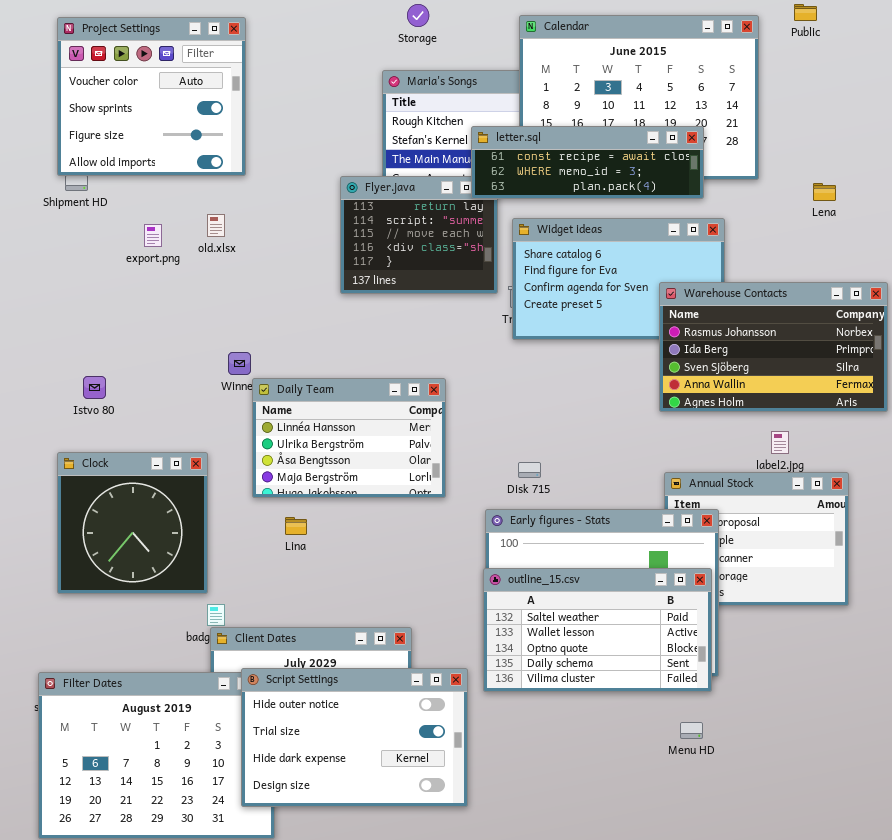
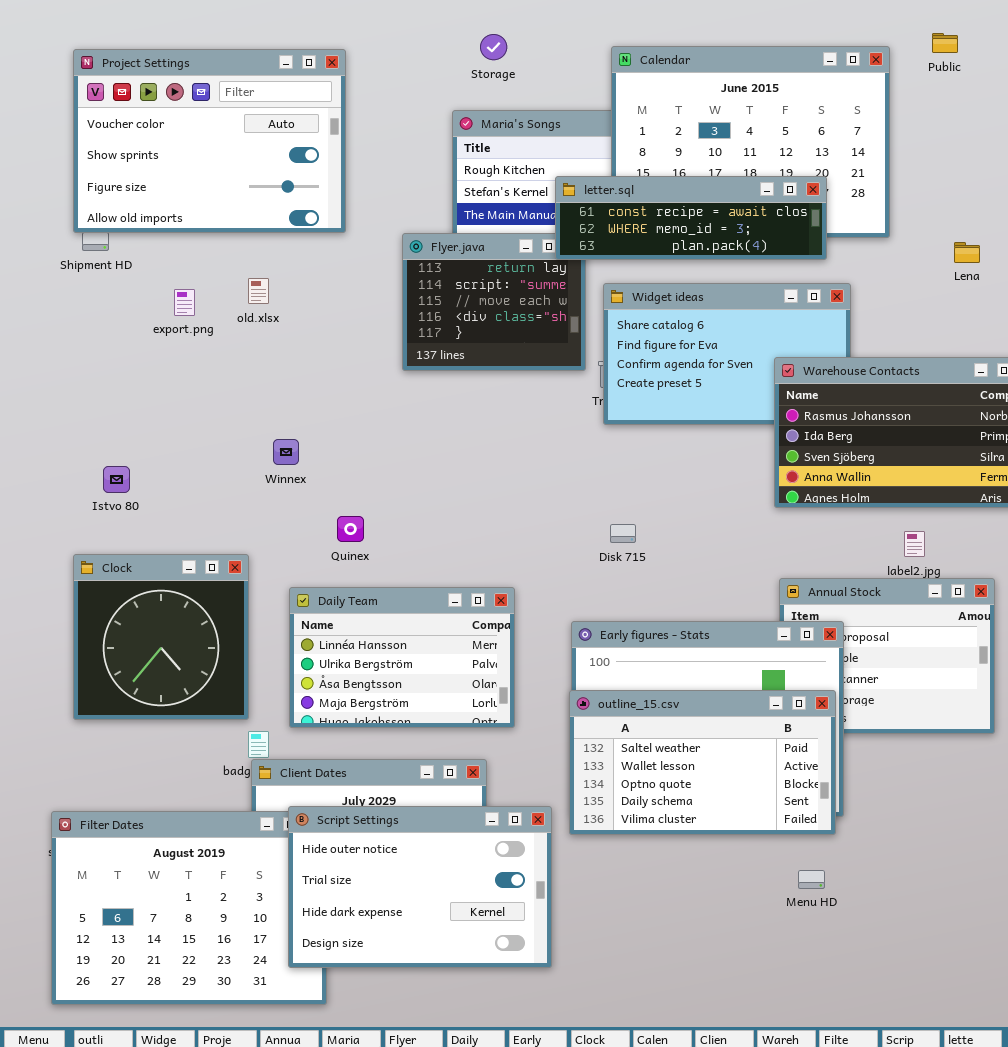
Project Settings: [57,17,246,176] -> [73,49,346,233], resized
Daily Team: [252,378,446,498] -> [289,587,515,728], moved
Disk 715: [518,462,541,478] -> [610,524,636,543], moved

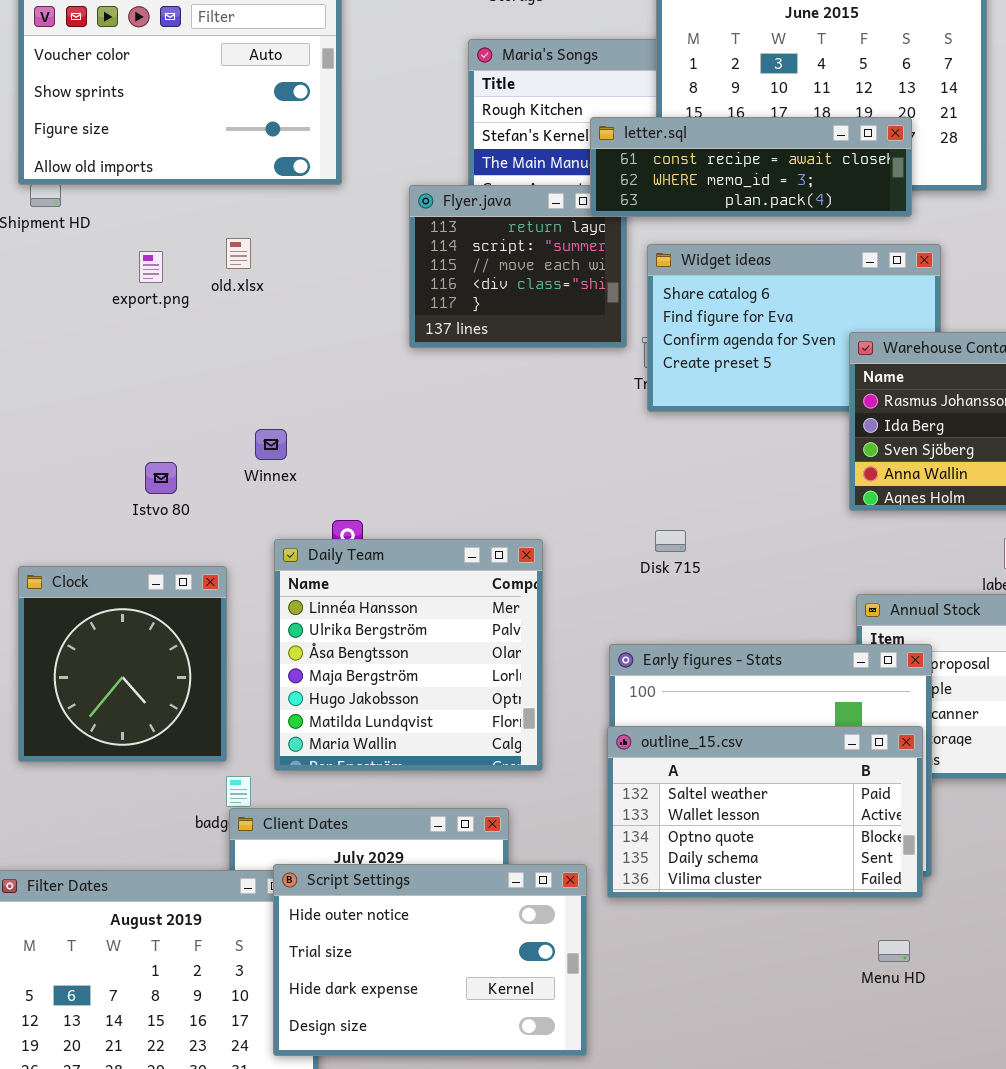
Istvo 80: [103,466,130,493] -> [145,462,177,494], moved
Daily Team: [289,587,515,728] -> [274,539,543,771], resized

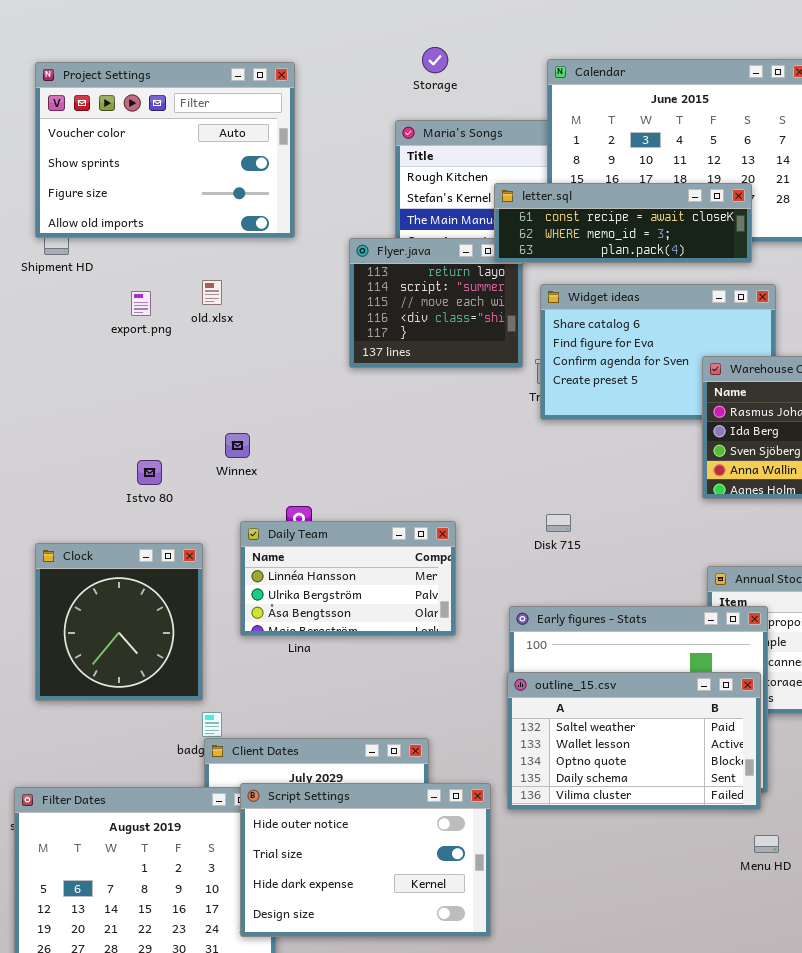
Daily Team: [274,539,543,771] -> [240,521,456,636], resized
Menu HD: [878,940,910,962] -> [754,835,779,853], moved

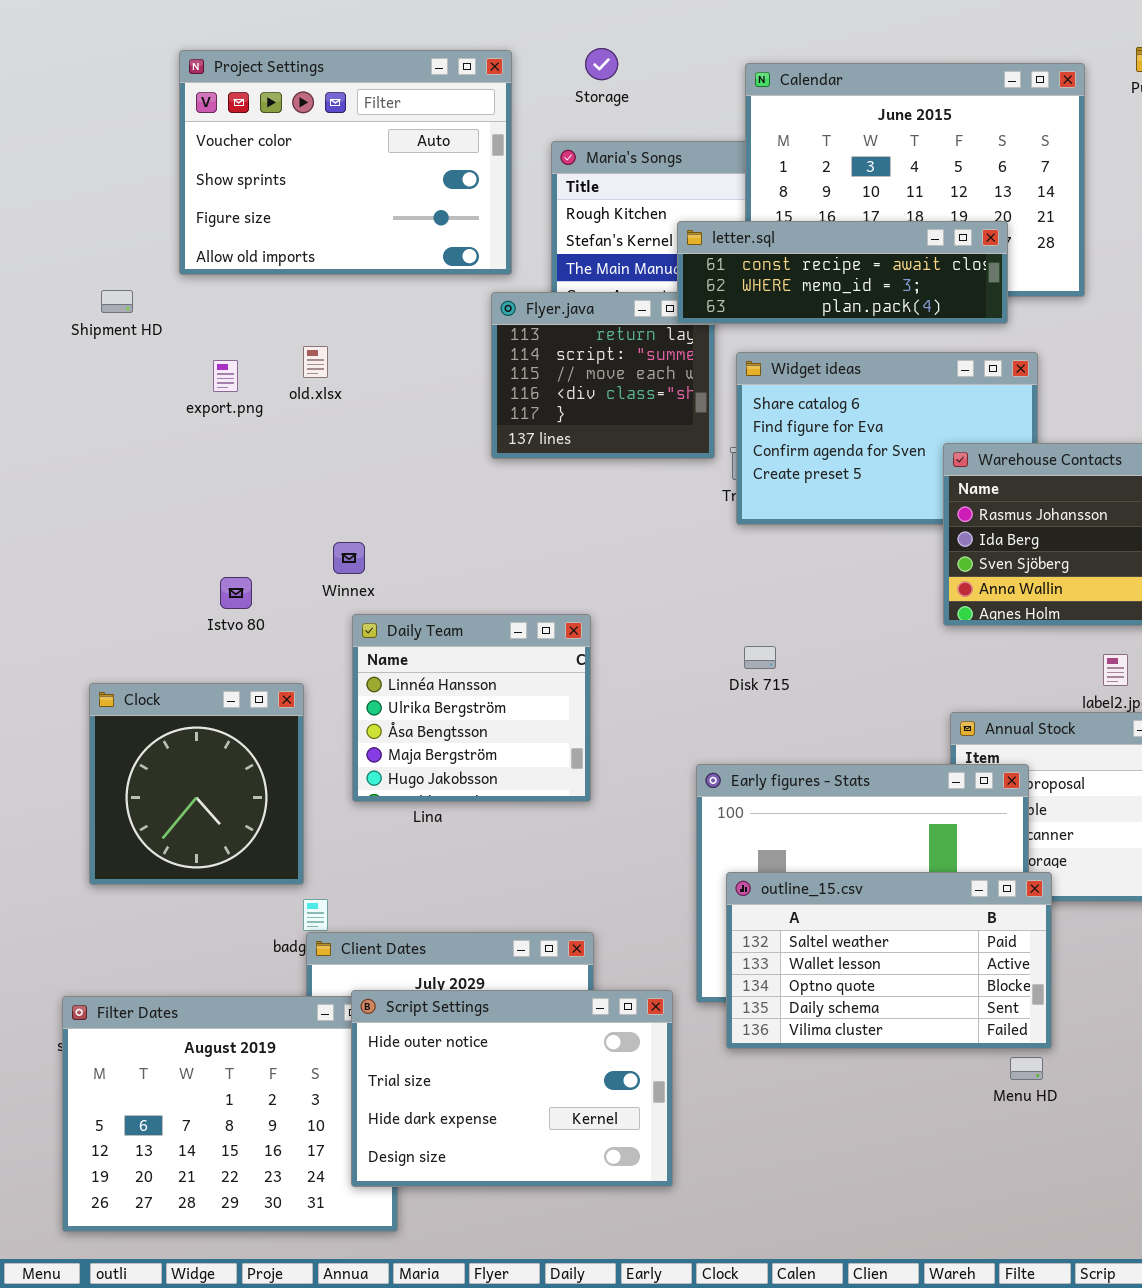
Project Settings: [35,62,295,238] -> [179,50,512,275], moved
Daily Team: [240,521,456,636] -> [352,614,591,802], resized
outline_15.csv: [507,672,761,810] -> [726,872,1052,1049], moved

